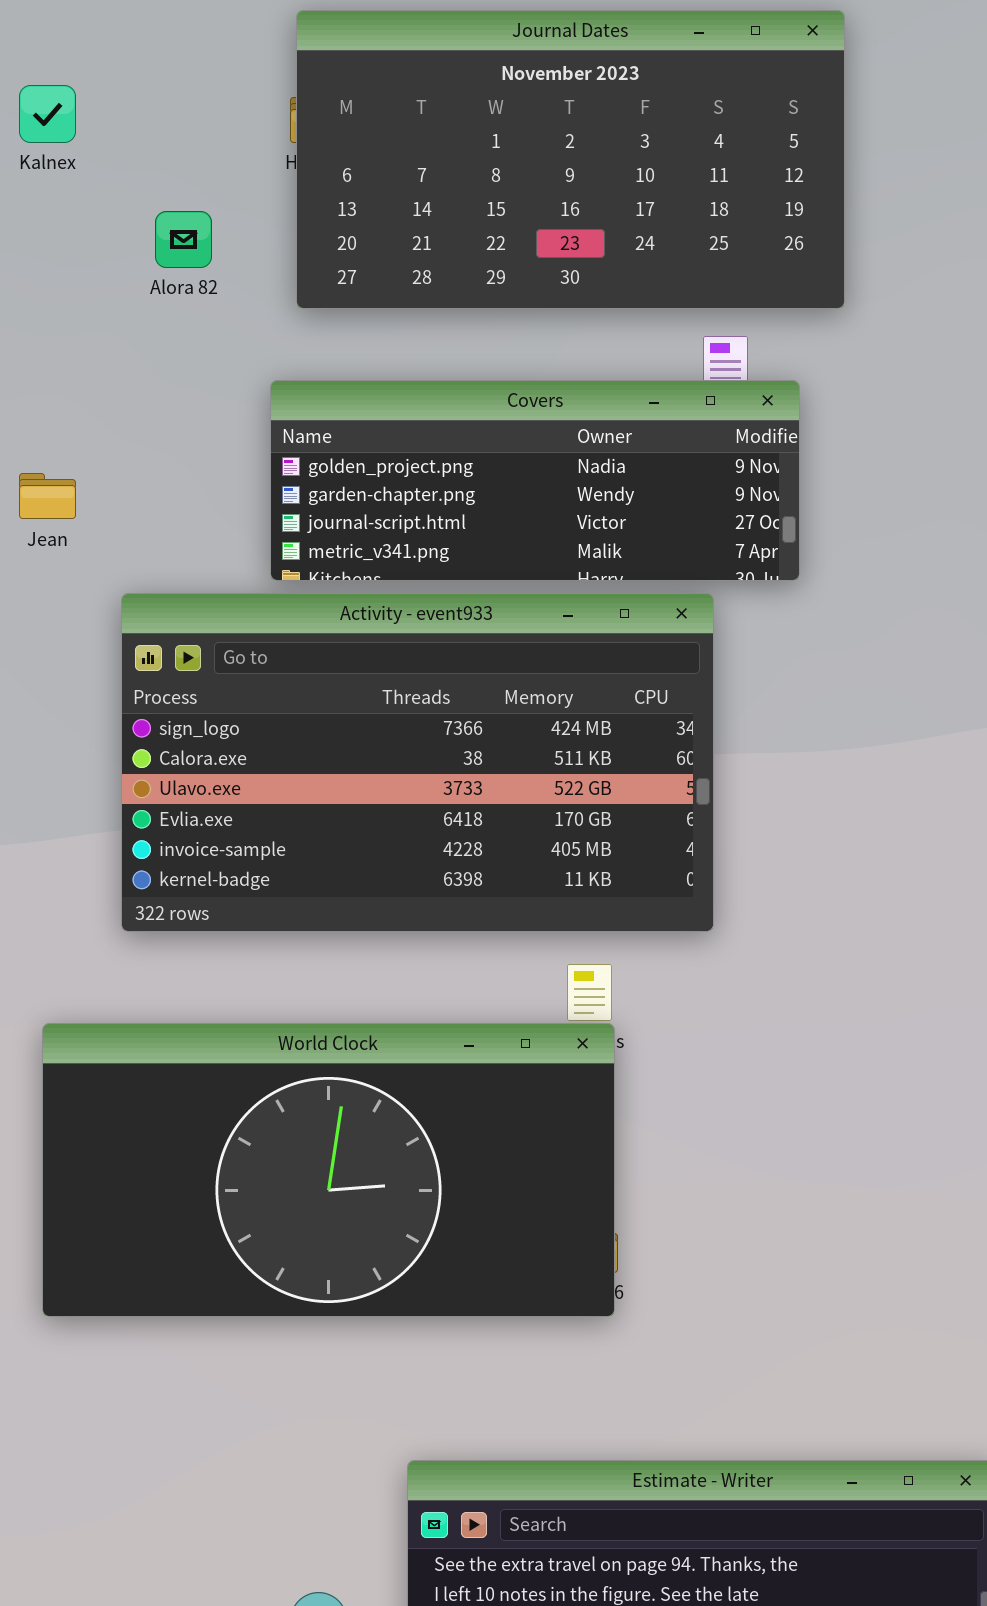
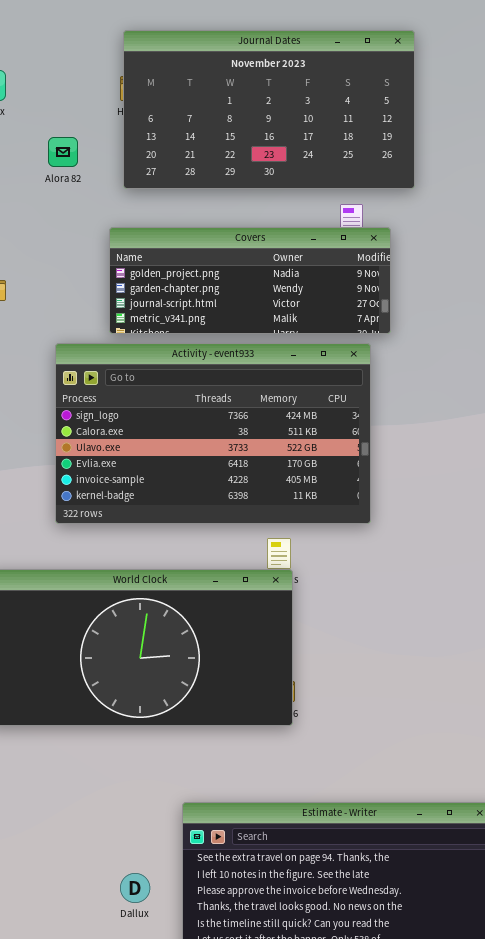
Activity - event933: [121,593,714,932] -> [55,343,371,524], moved

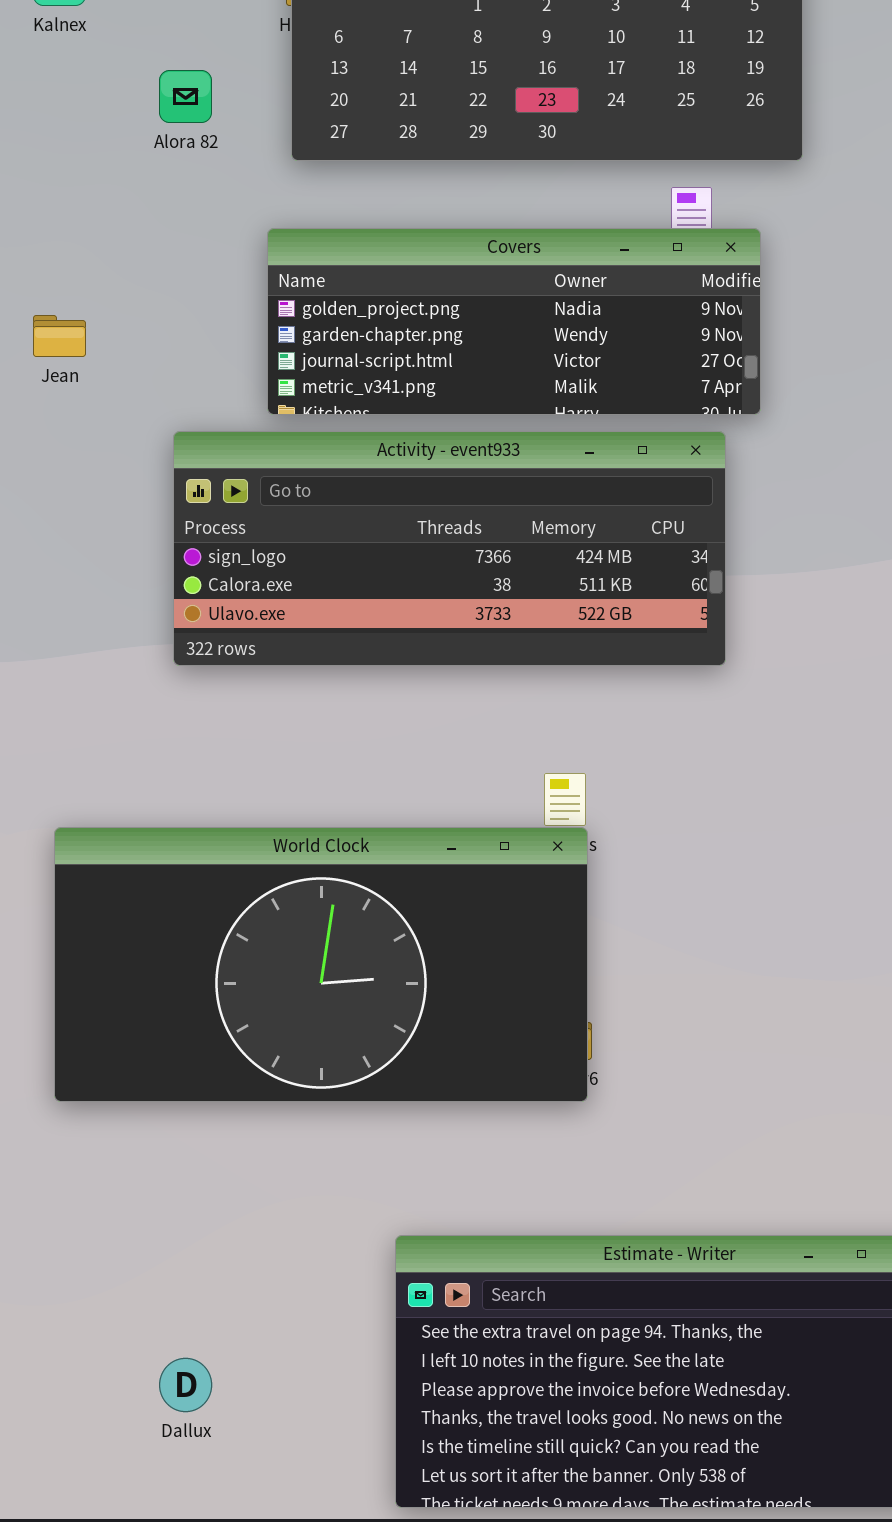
Activity - event933: [55,343,371,524] -> [173,431,726,666], resized
Dallux: [120,873,150,903] -> [159,1358,212,1412], moved

